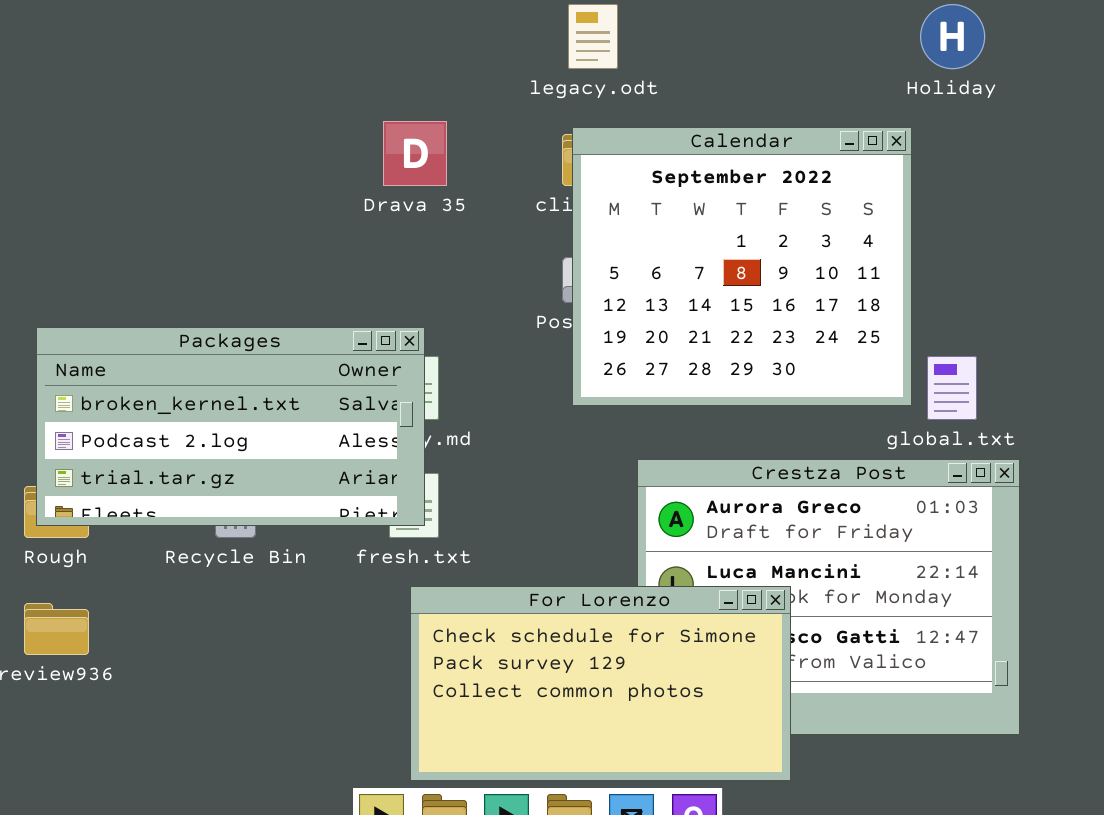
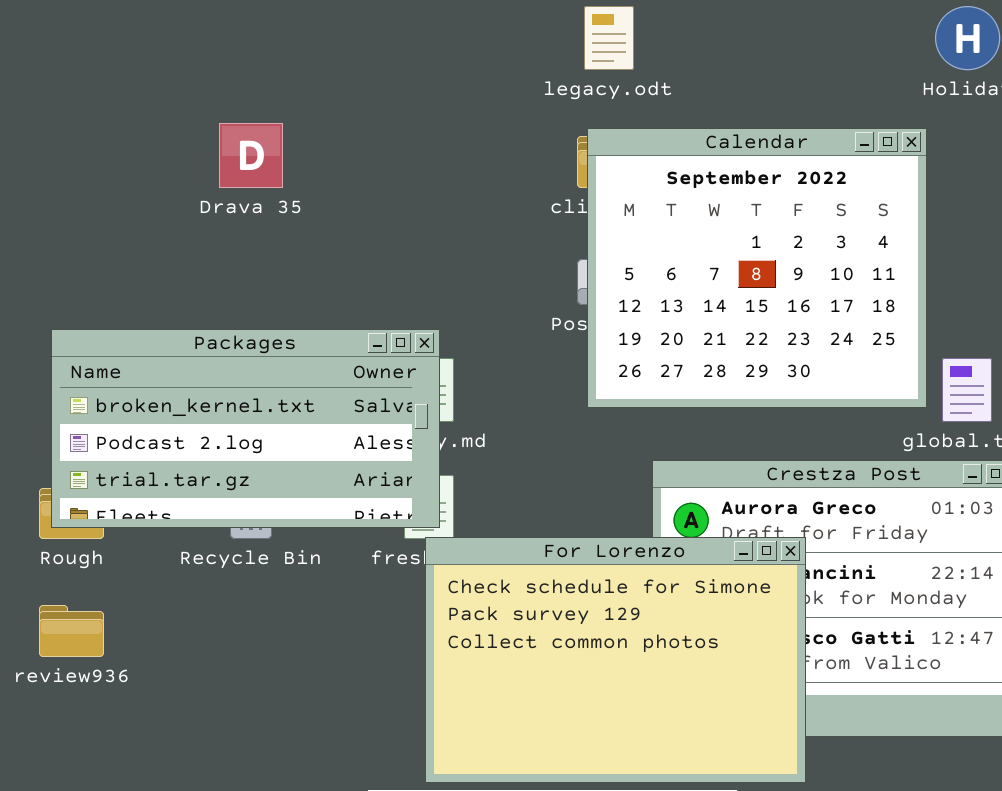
Drava 35: [383,121,447,186] -> [219,123,283,188], moved
For Lorenzo: [410,586,791,781] -> [425,537,806,783], resized

